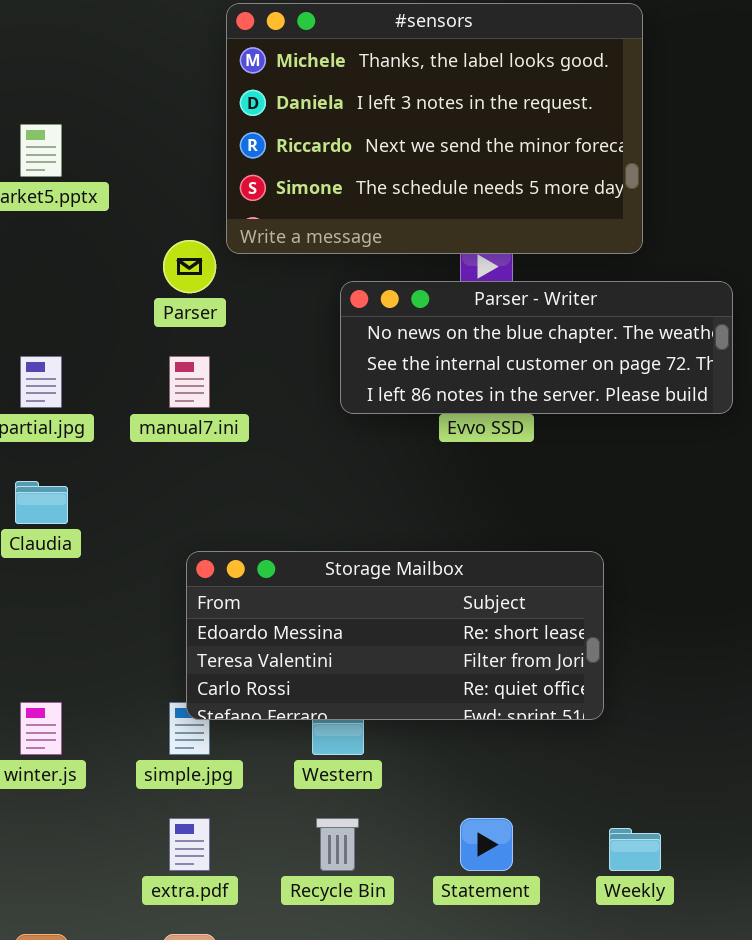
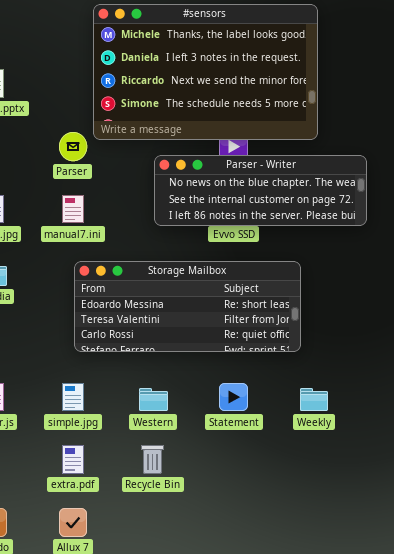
Storage Mailbox: [186,551,604,720] -> [74,261,301,352], moved
Statement: [460,818,513,871] -> [219,383,248,411], moved
Weekly: [609,828,661,871] -> [300,388,328,411], moved

